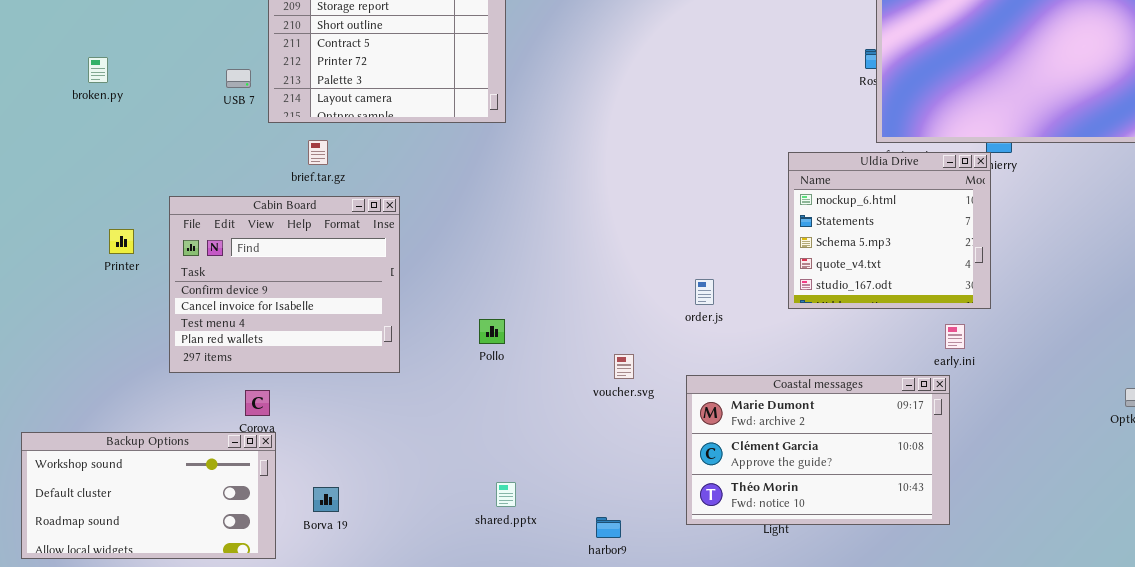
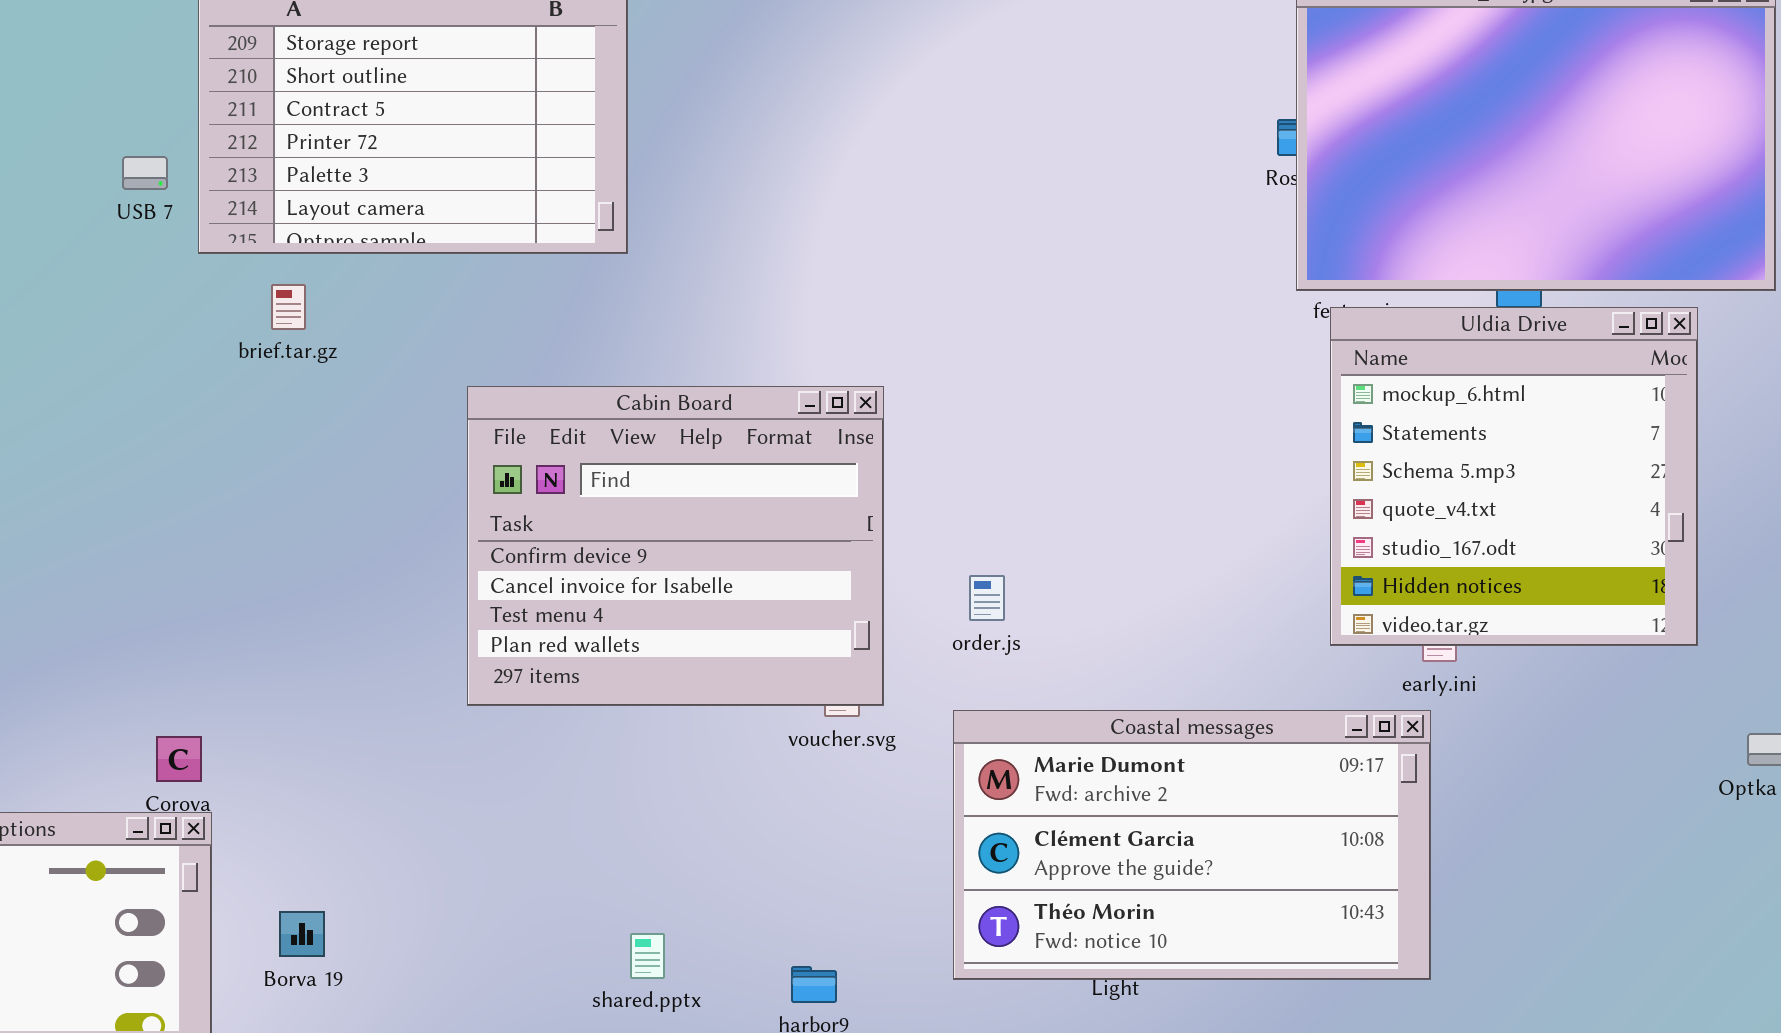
Uldia Drive: [788,152,991,309] -> [1330,307,1698,646], moved, resized
Cabin Board: [169,196,400,373] -> [467,386,884,706], moved
order.js: [695,279,714,305] -> [969,575,1005,621], moved
shared.pptx: [496,482,516,507] -> [630,933,665,979], moved

